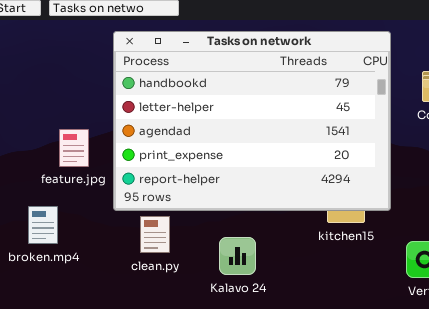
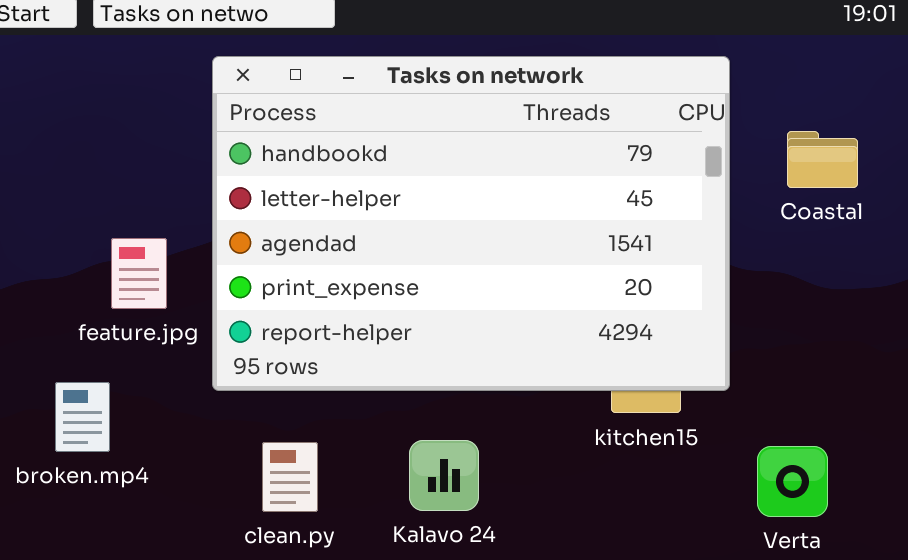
clean.py: [140,216,170,253] -> [262,442,318,512], moved

